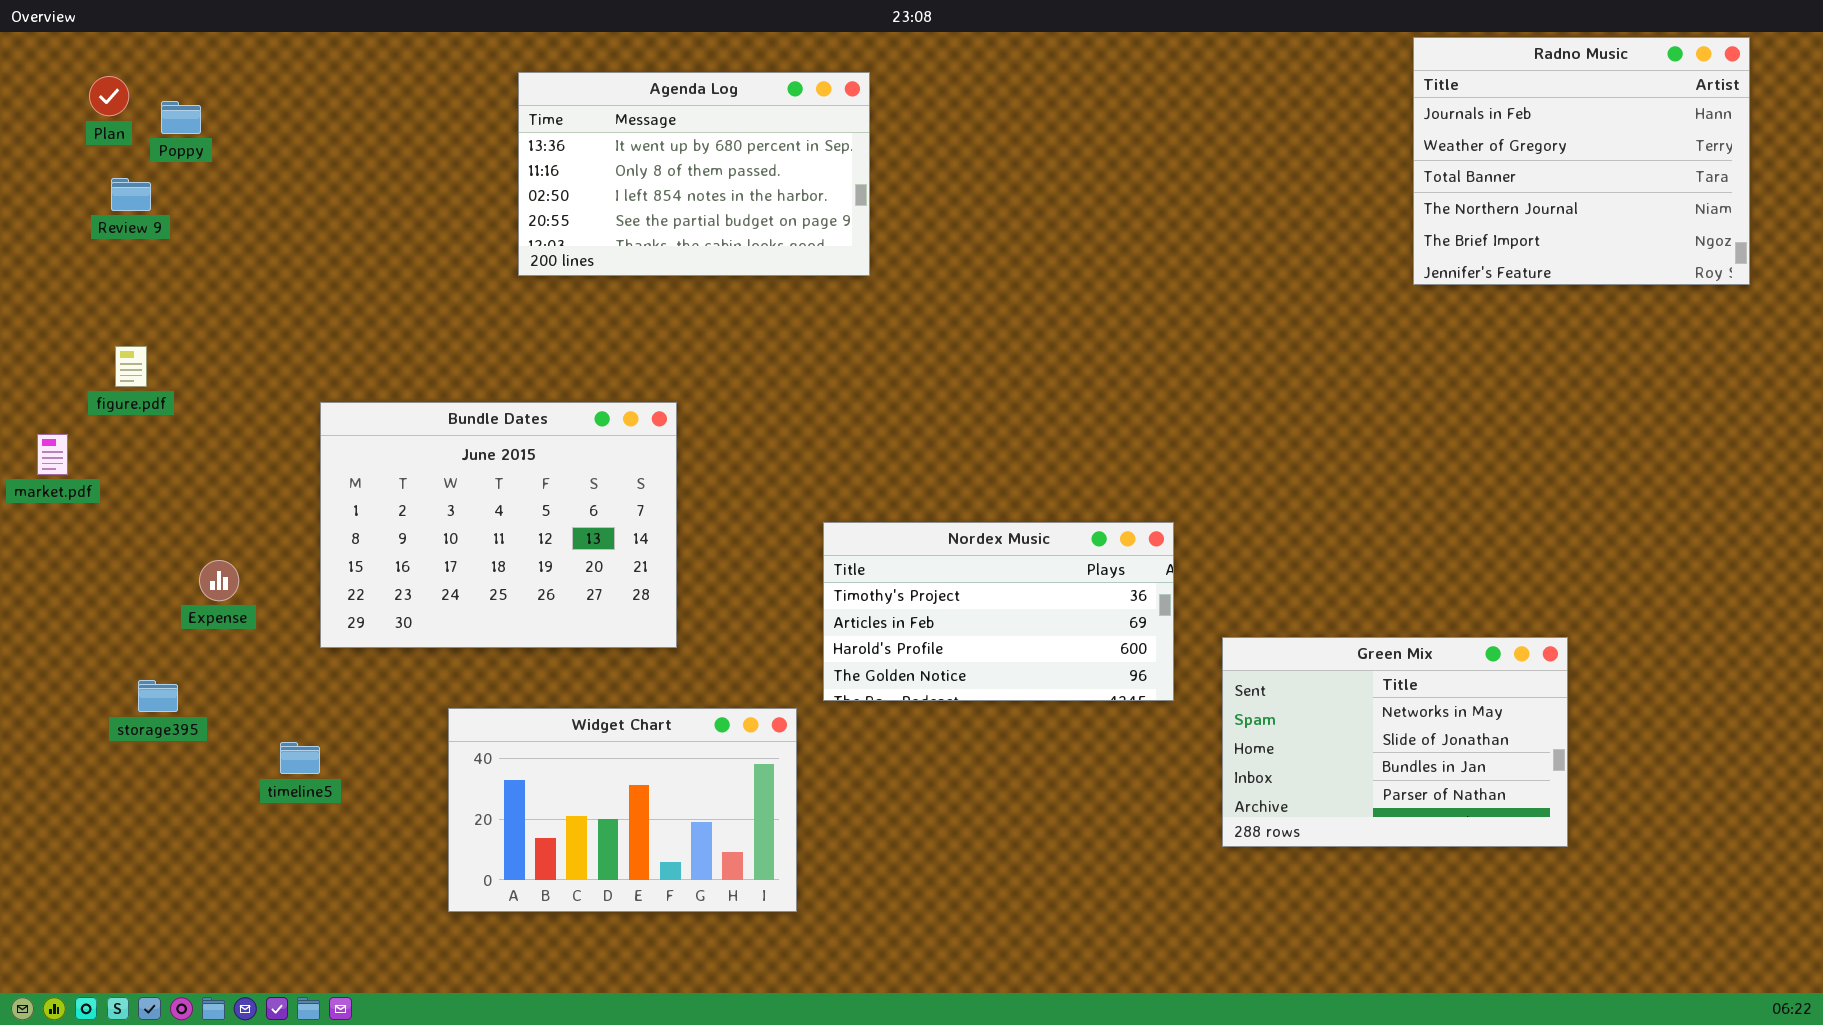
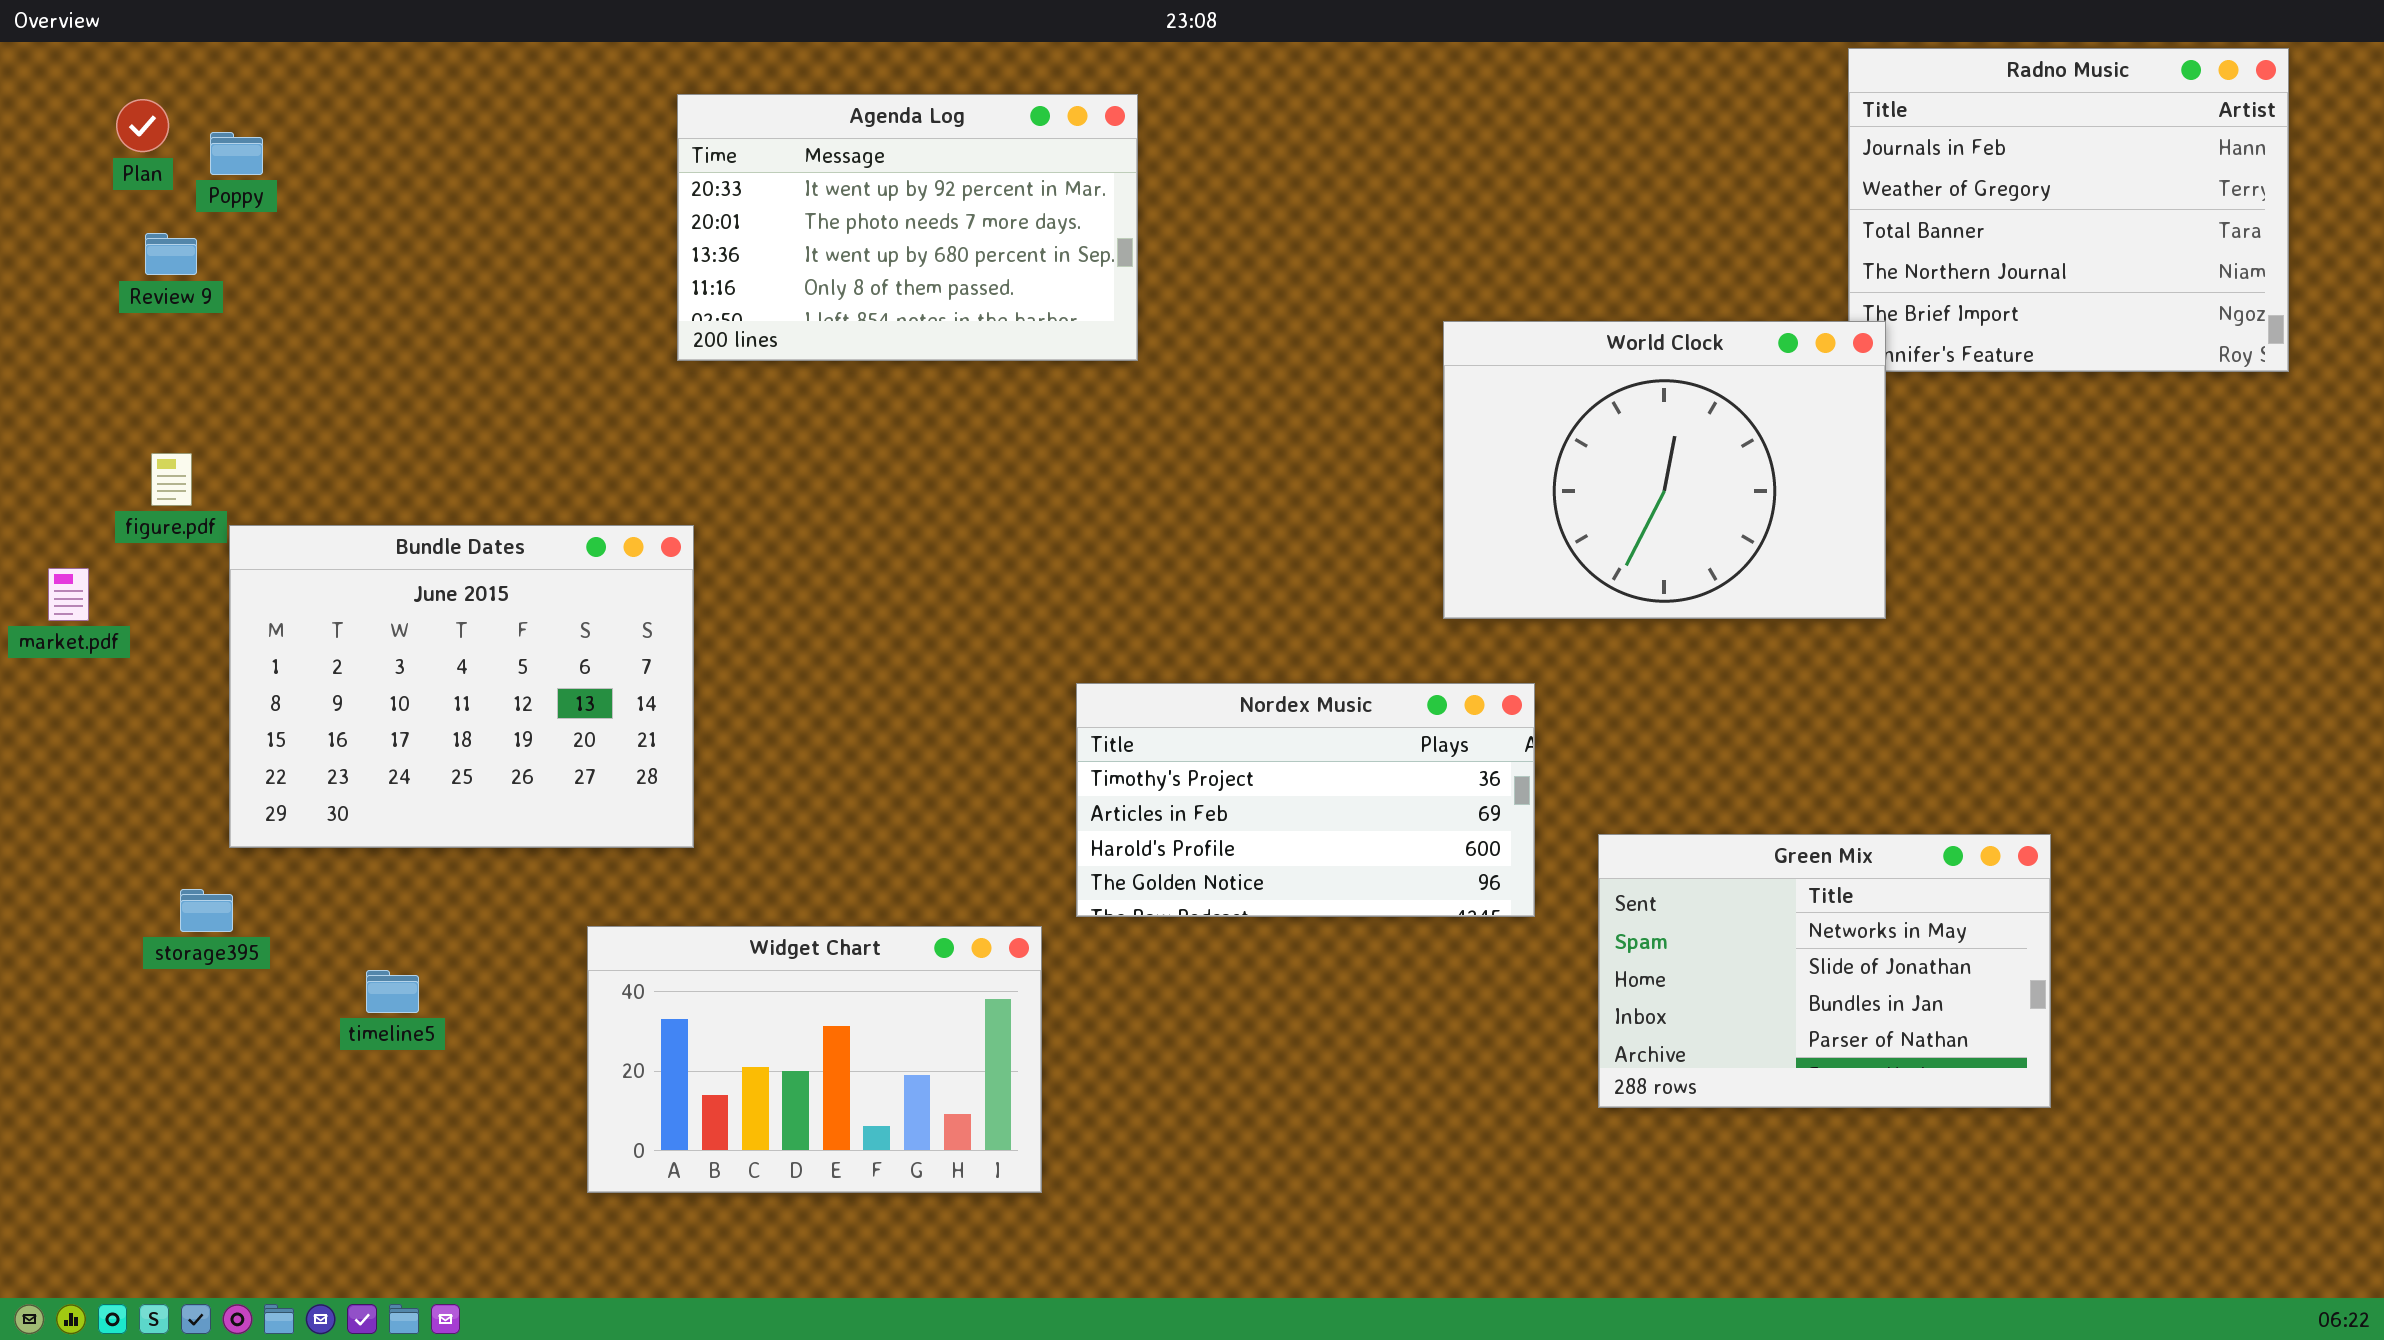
Agenda Log: [518,72,870,276] -> [677,94,1138,361], scrolled up 2 rows
World Clock: none -> [1443,321,1886,619], opened
Bundle Dates: [320,402,677,648] -> [229,525,694,848], moved

